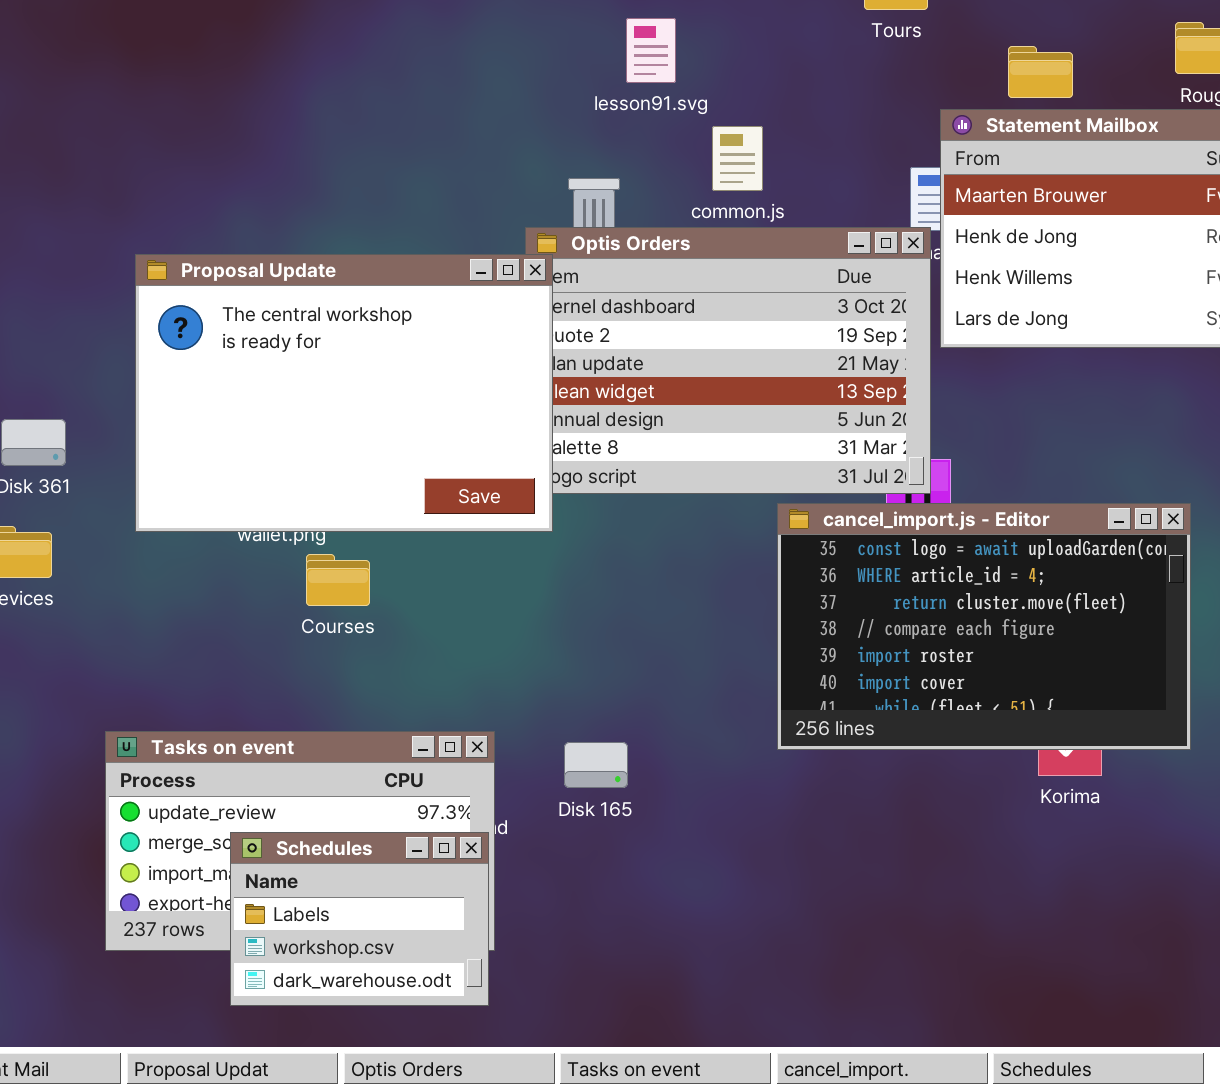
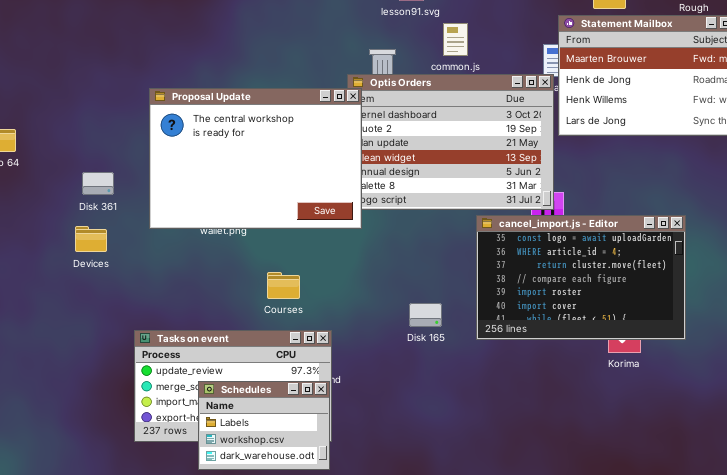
Courses: [306,554,370,606] -> [267,272,300,299], moved
Disk 165: [564,742,628,788] -> [409,303,442,327], moved

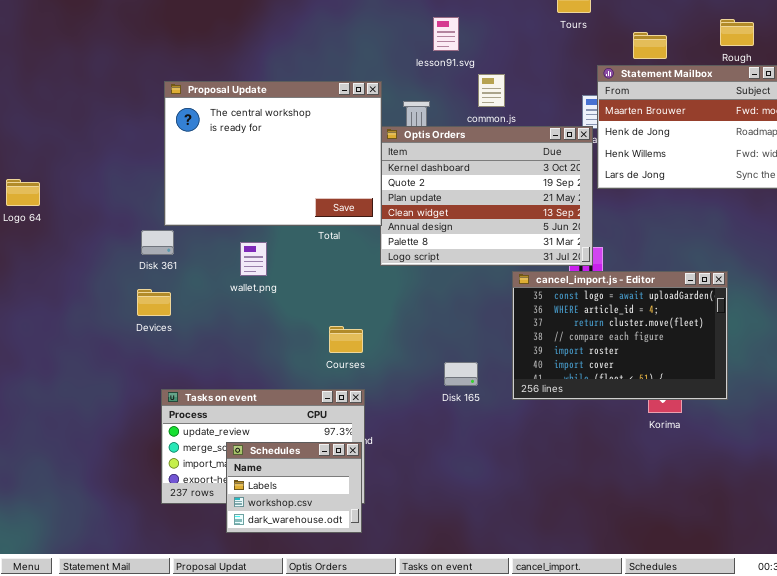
Proposal Update: [149,88,362,229] -> [164,81,382,226], moved
Disk 361: [82,172,114,195] -> [141,230,174,255], moved
Devices: [75,226,107,252] -> [137,289,171,316], moved
Courses: [267,272,300,299] -> [329,326,363,353], moved

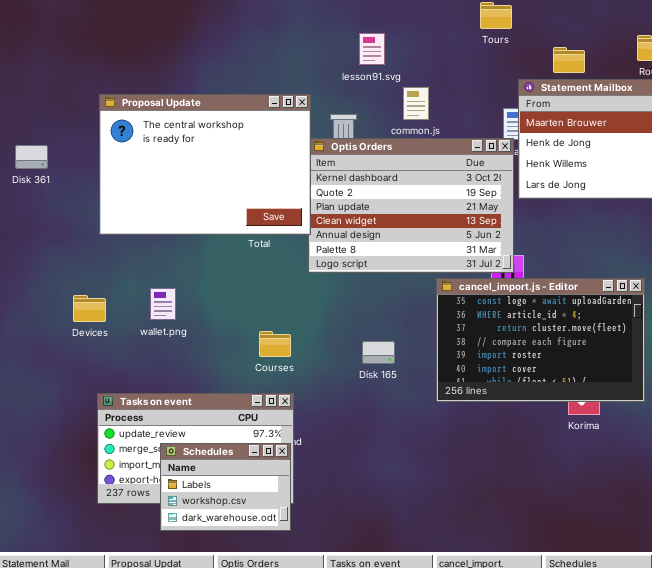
Disk 361: [141,230,174,255] -> [15,145,48,169], moved
wallet.png: [240,242,267,276] -> [150,288,176,320], moved
Disk 165: [444,362,478,386] -> [362,341,395,364], moved

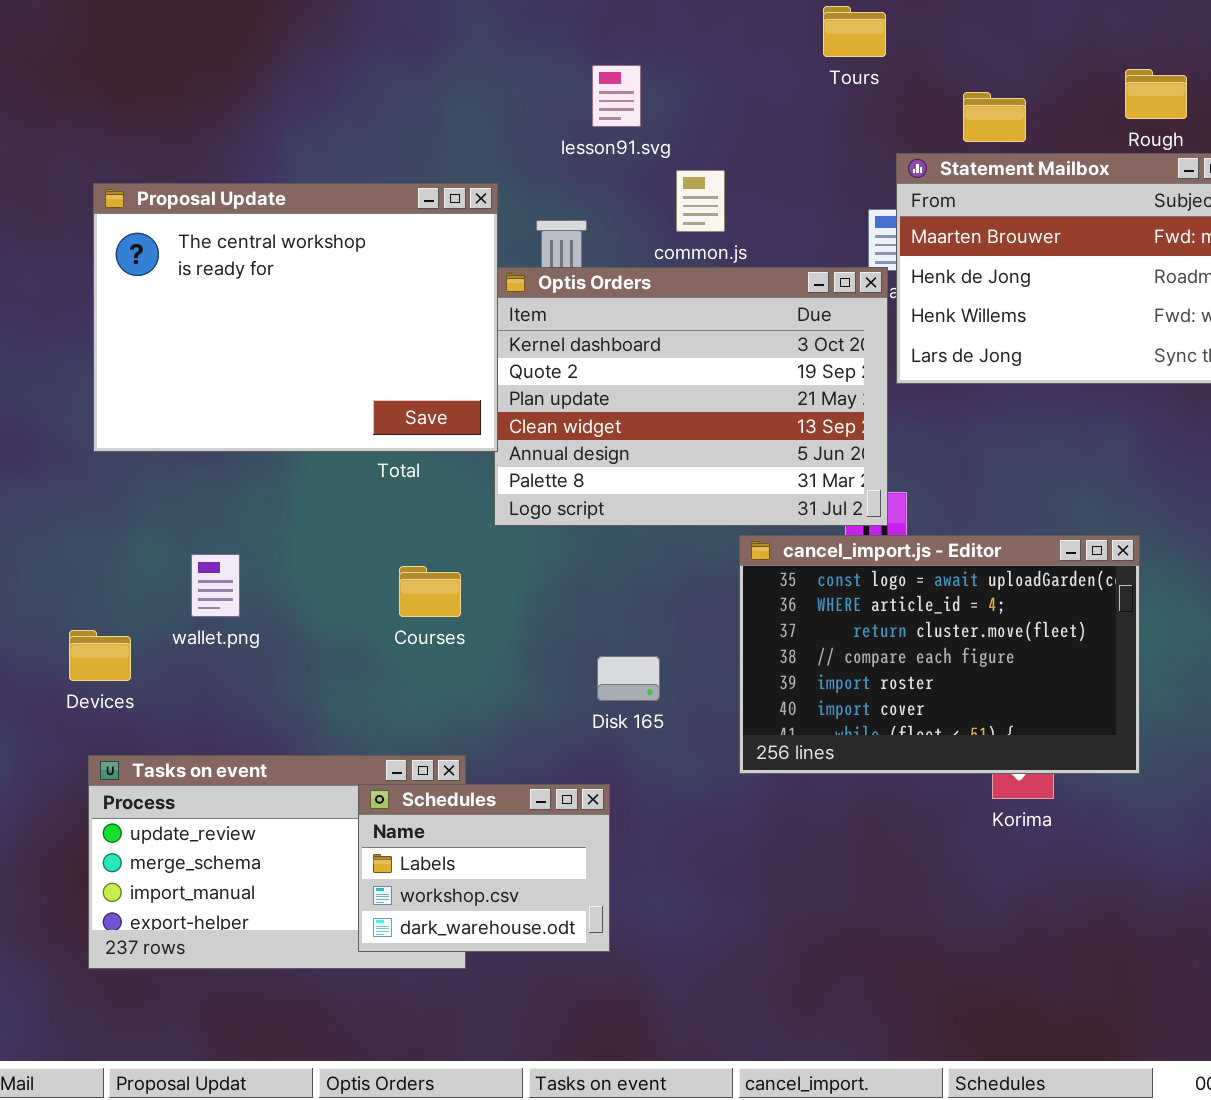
Devices: [73,295,106,322] -> [69,630,131,681], moved
Courses: [259,331,291,357] -> [399,566,461,617], moved
Schedules: [160,443,291,531] -> [358,784,610,952], moved

